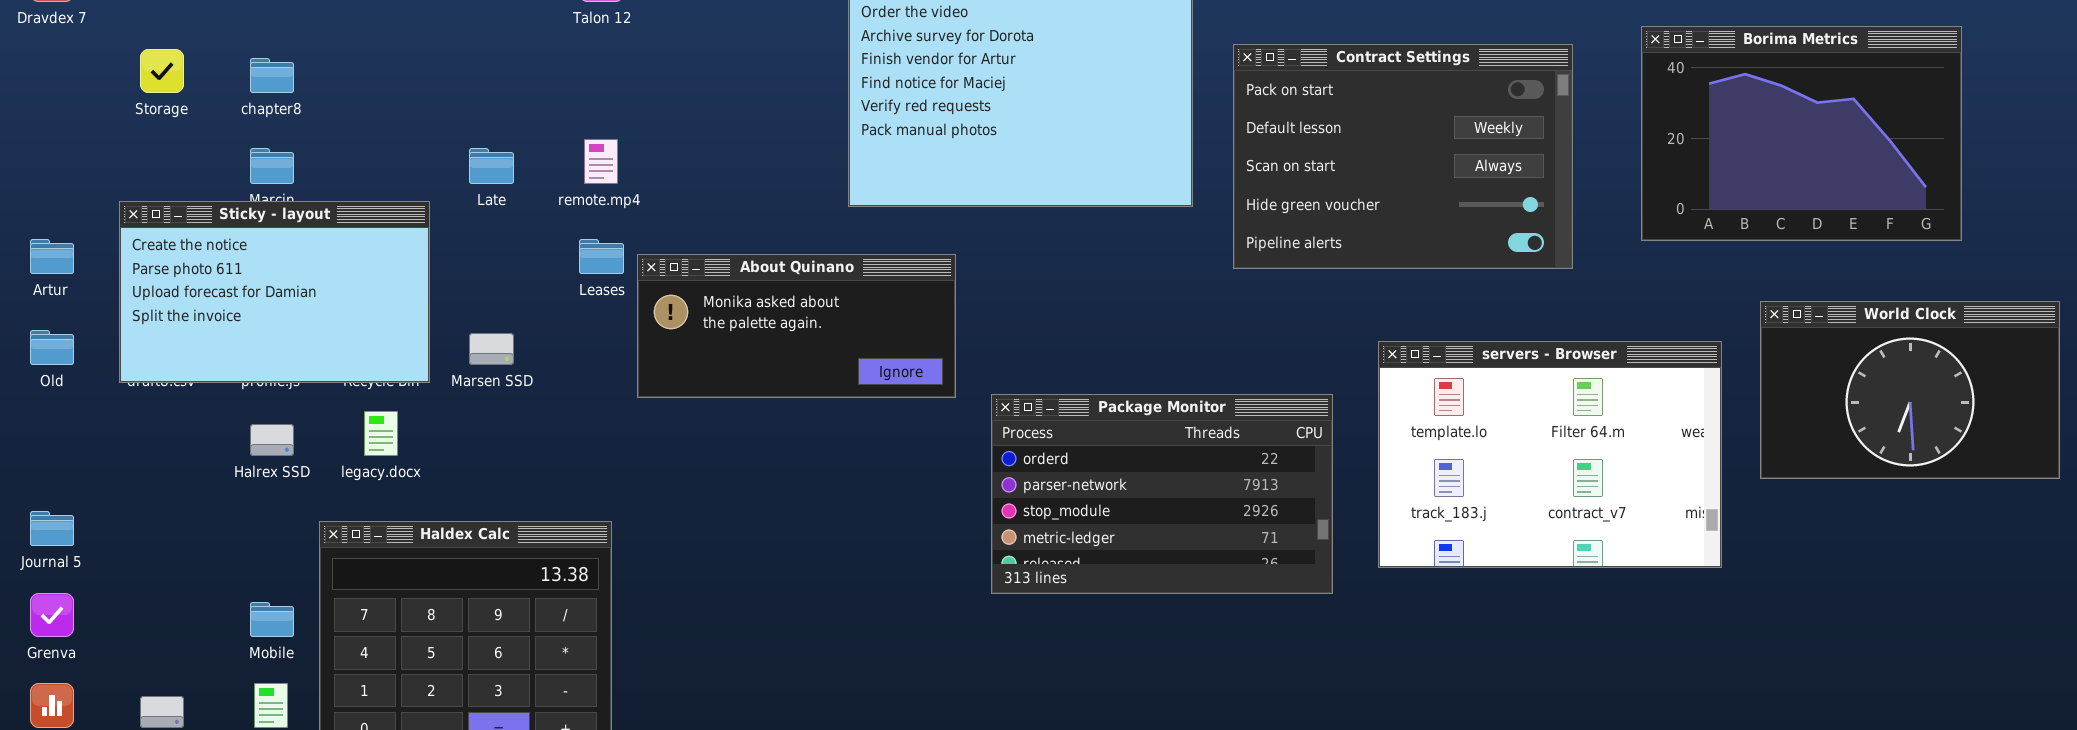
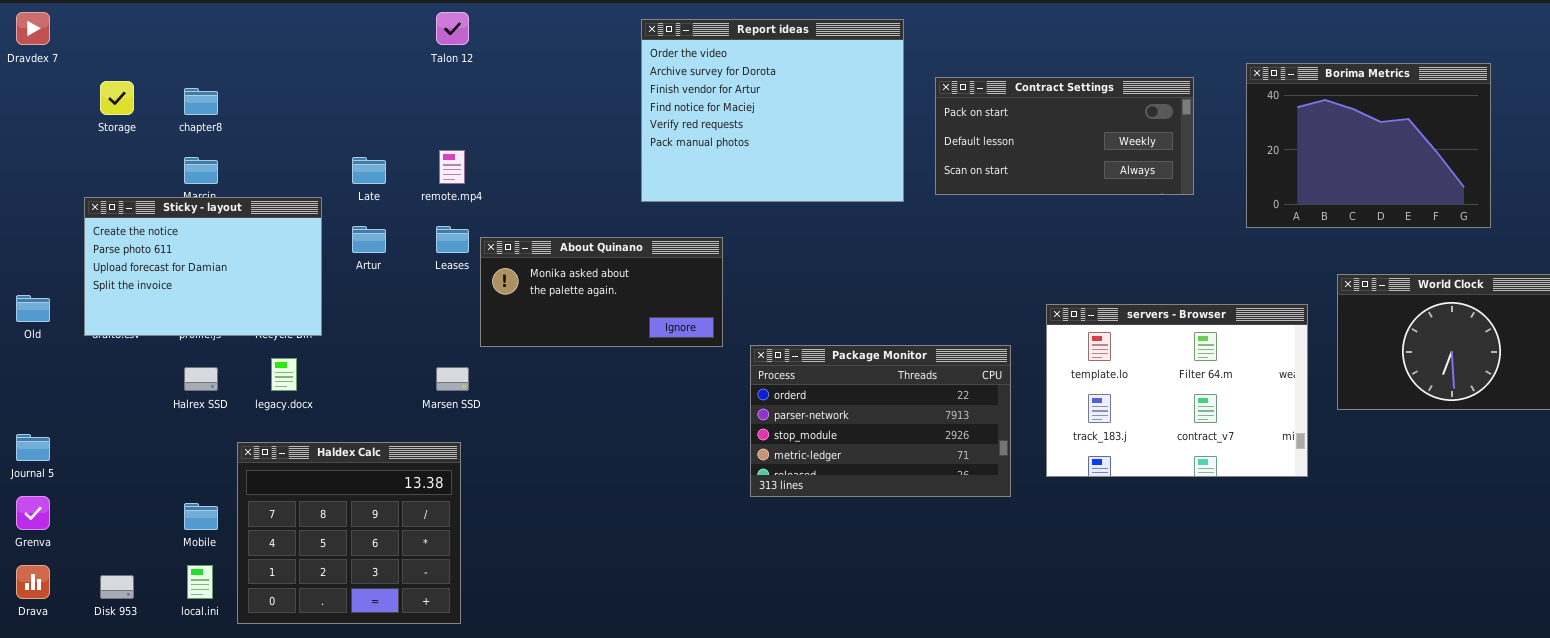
Contract Settings: [1233,44,1573,269] -> [935,77,1194,195], resized
Artur: [30,239,74,274] -> [352,226,386,253], moved
Marsen SSD: [469,333,514,365] -> [436,367,469,391], moved

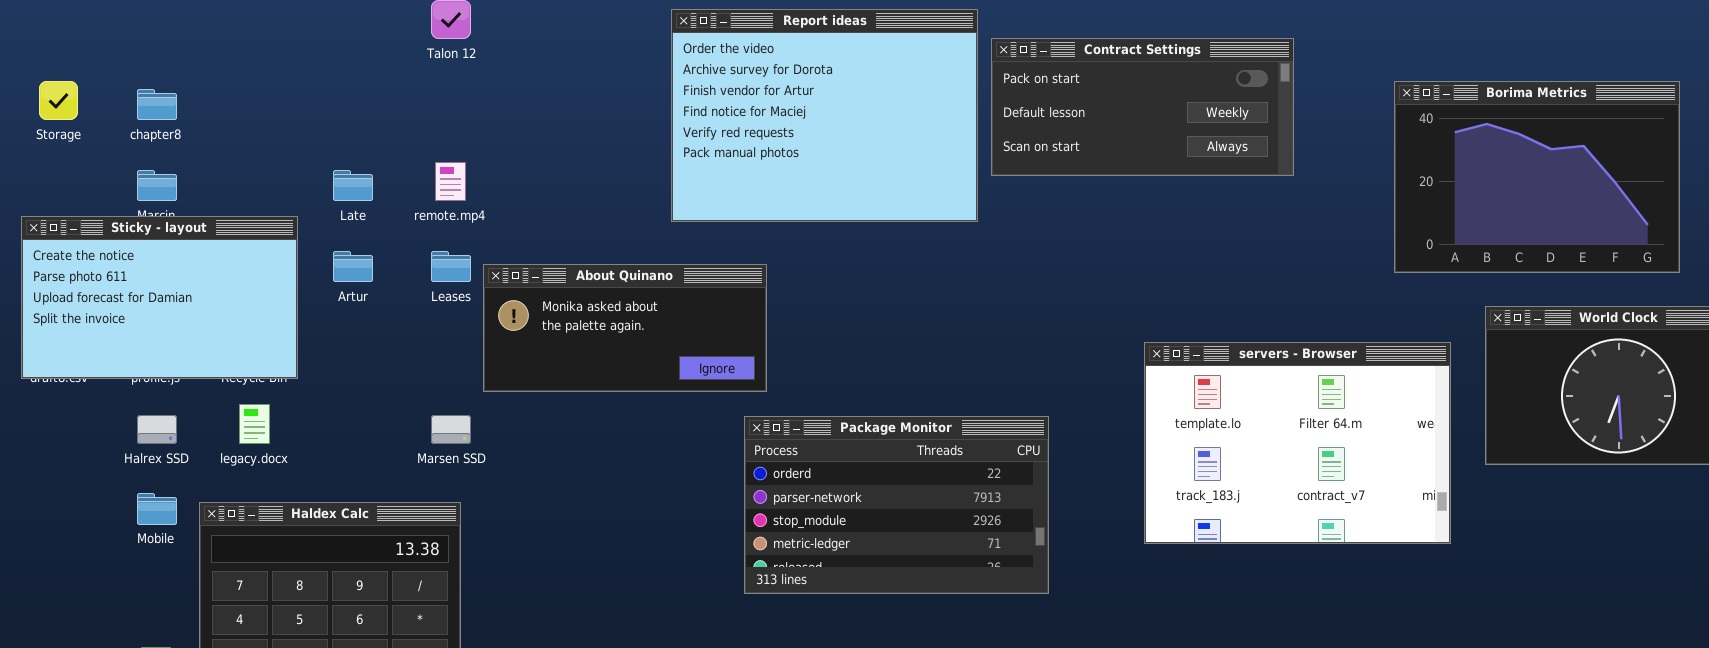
Borima Metrics: [1246,63,1491,228] -> [1394,81,1680,273], moved
Contract Settings: [935,77,1194,195] -> [991,38,1294,176], moved
Package Monitor: [750,345,1011,497] -> [744,416,1049,594], moved
Mobile: [184,503,218,530] -> [137,493,177,525], moved

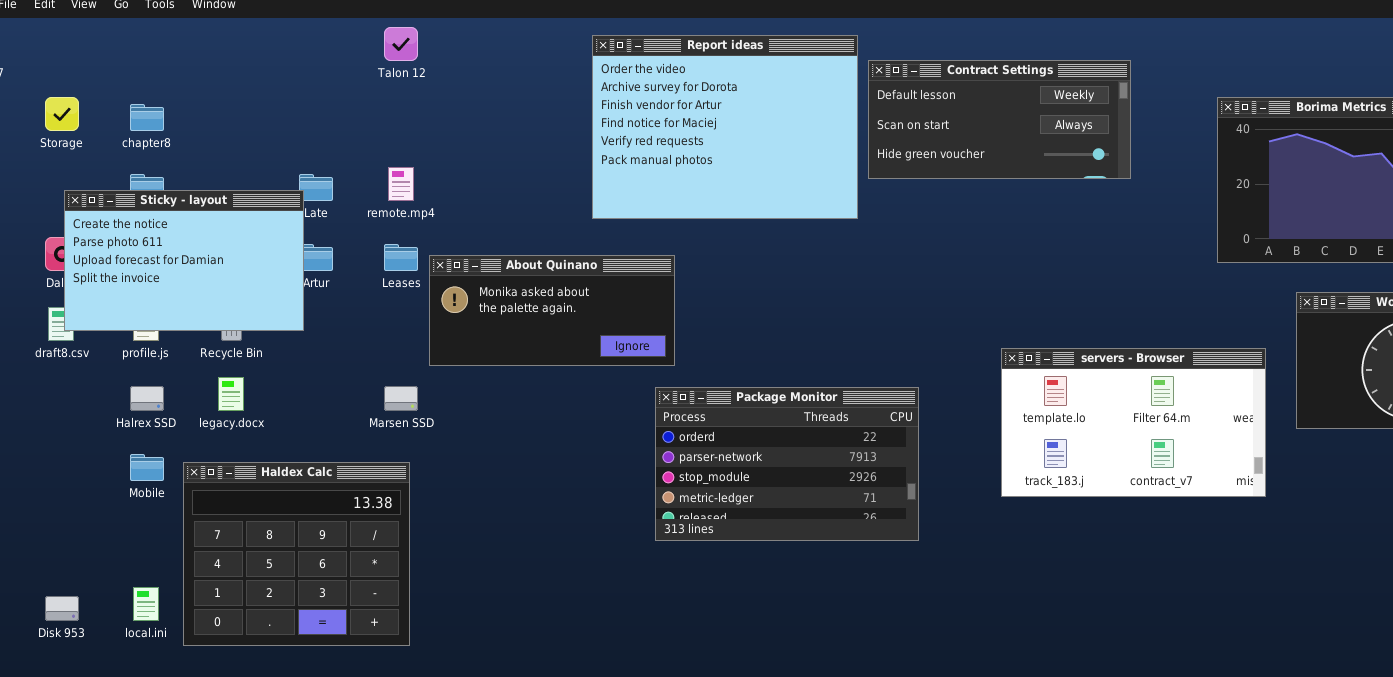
Contract Settings: [991,38,1294,176] -> [868,60,1131,179], scrolled down 1 row
Sticky - layout: [21,216,298,379] -> [64,190,304,331], moved
servers - Browser: [1144,342,1451,544] -> [1001,348,1266,497], resized

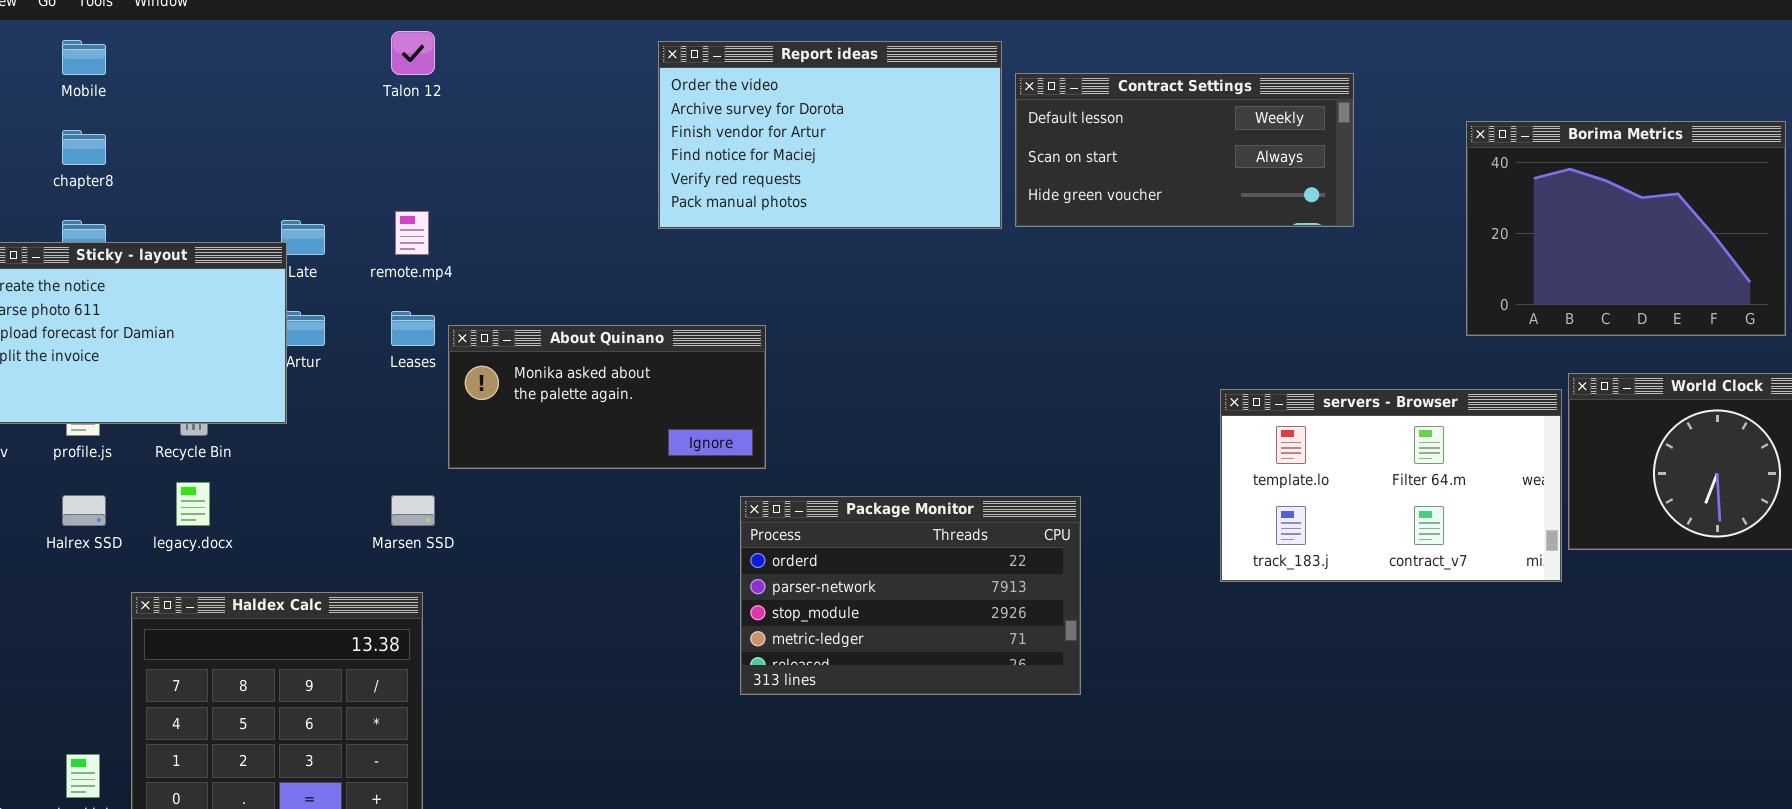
Report ideas: [592,35,858,219] -> [658,41,1002,229], resized
servers - Browser: [1001,348,1266,497] -> [1220,389,1562,582], moved
Mobile: [130,454,164,481] -> [62,40,106,75], moved

